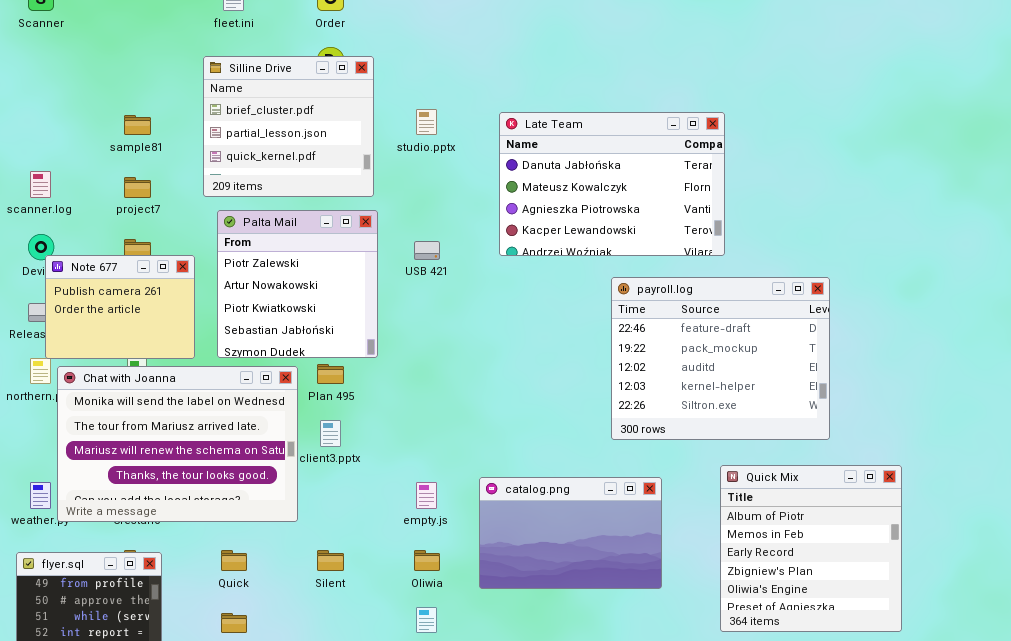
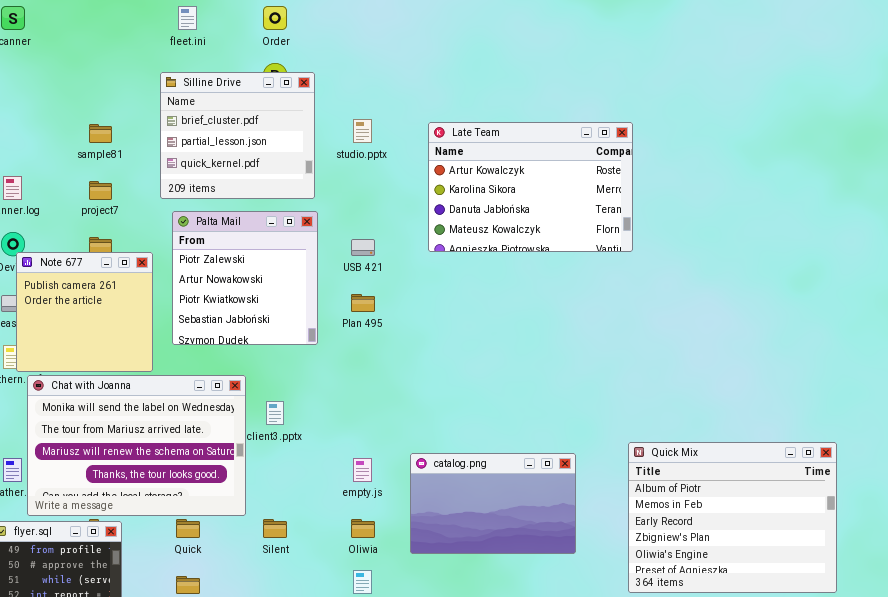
Late Team: [499,112,725,256] -> [428,122,633,252], scrolled up 2 rows
Note 677: [45,255,195,359] -> [16,252,153,372], resized
payroll.log: [611,277,830,440] -> none, closed
Plan 495: [317,364,344,384] -> [351,294,375,312], moved
Chat with Joanna: [57,366,298,522] -> [27,375,246,516], moved
Quick Mix: [720,465,902,632] -> [628,442,837,593], resized

